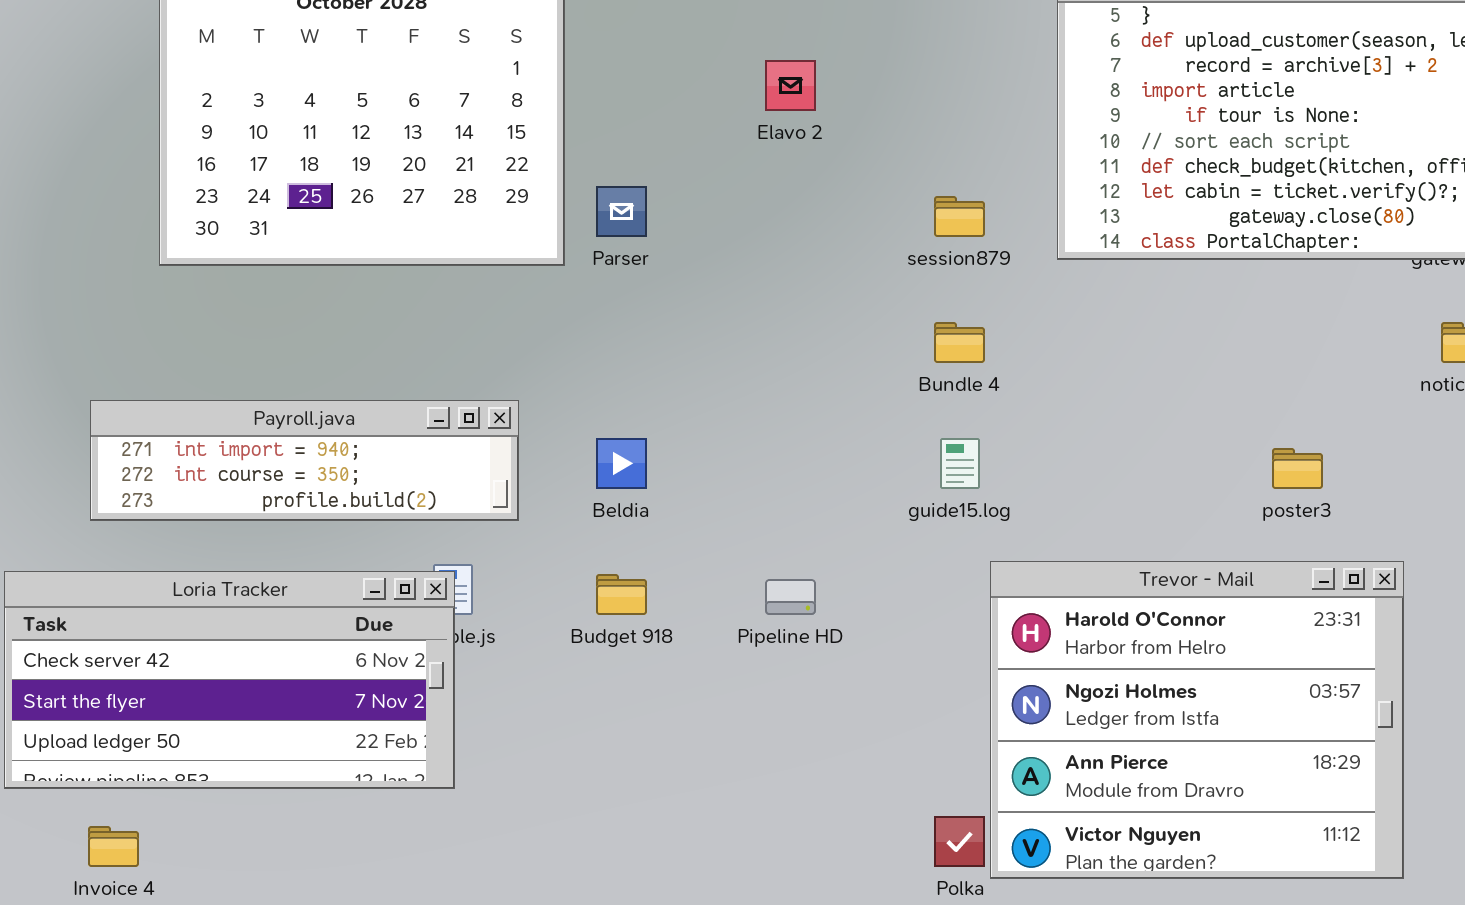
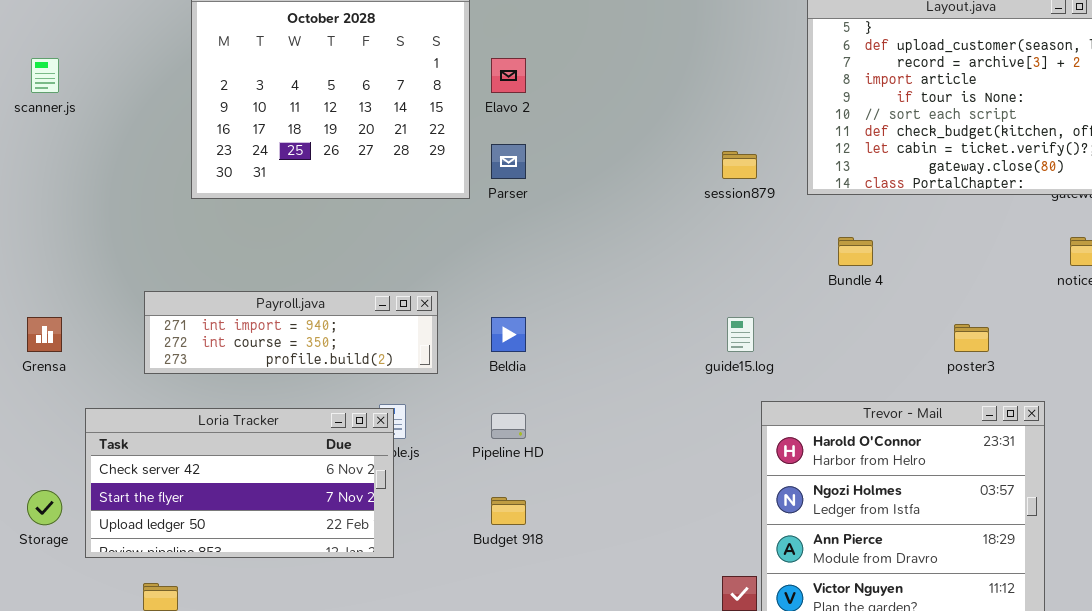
Elavo 2: [765,60,816,111] -> [491,58,526,93], moved
Bundle 4: [934,322,985,363] -> [838,237,873,266], moved
Budget 918: [596,574,647,615] -> [491,497,526,525], moved
Pipeline HD: [765,579,816,615] -> [491,413,526,439], moved

